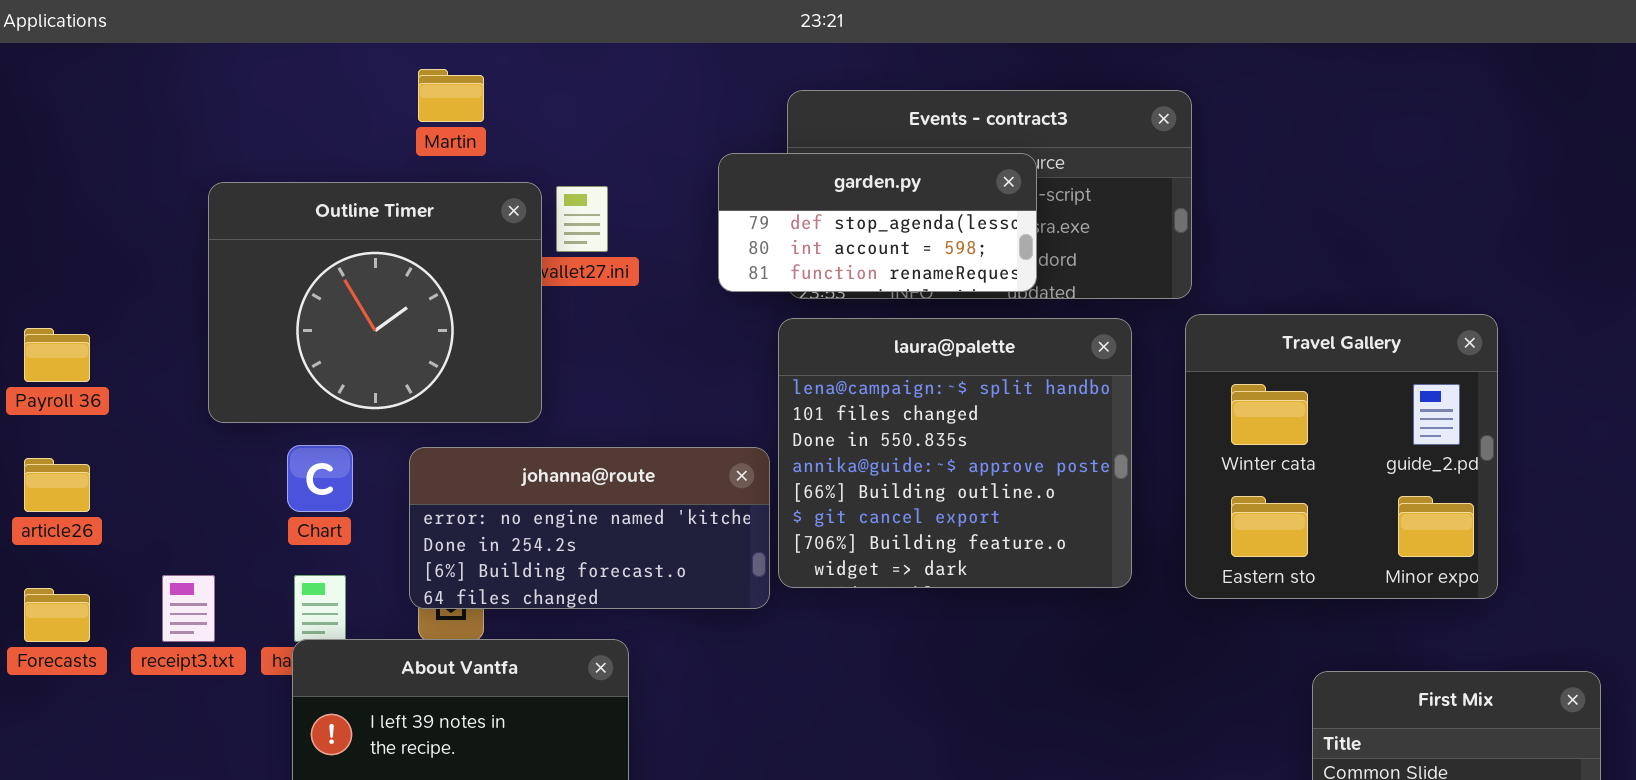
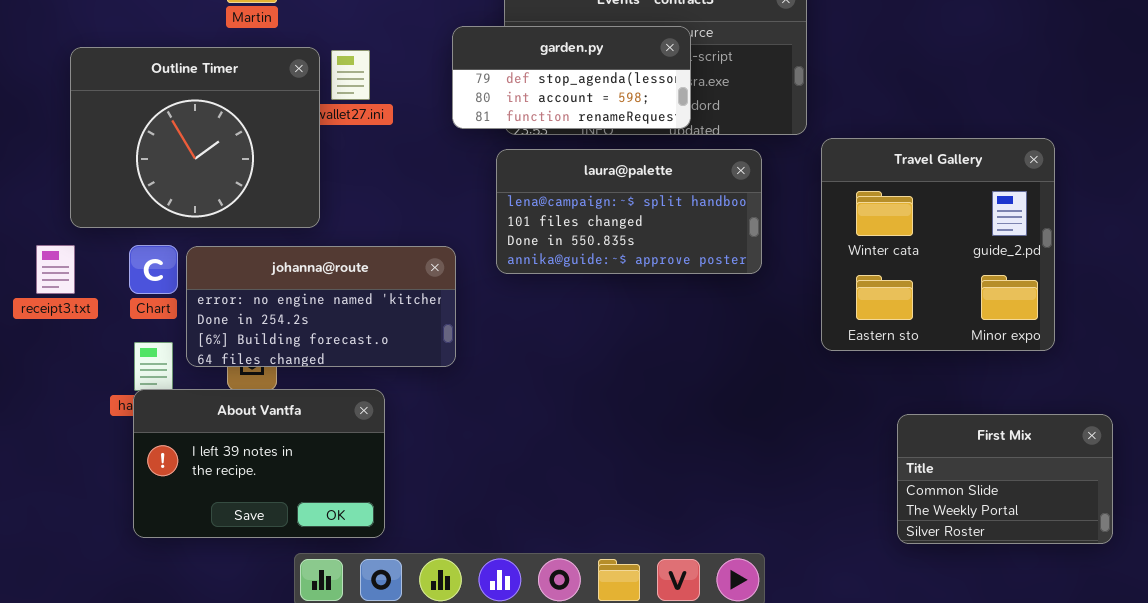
Travel Gallery: [1185,314,1498,599] -> [821,138,1055,351], moved
laura@palette: [778,318,1132,588] -> [496,149,762,274], resized
johanna@route: [409,447,770,609] -> [186,246,456,367], moved
receipt3.txt: [162,575,215,642] -> [36,245,75,294], moved

